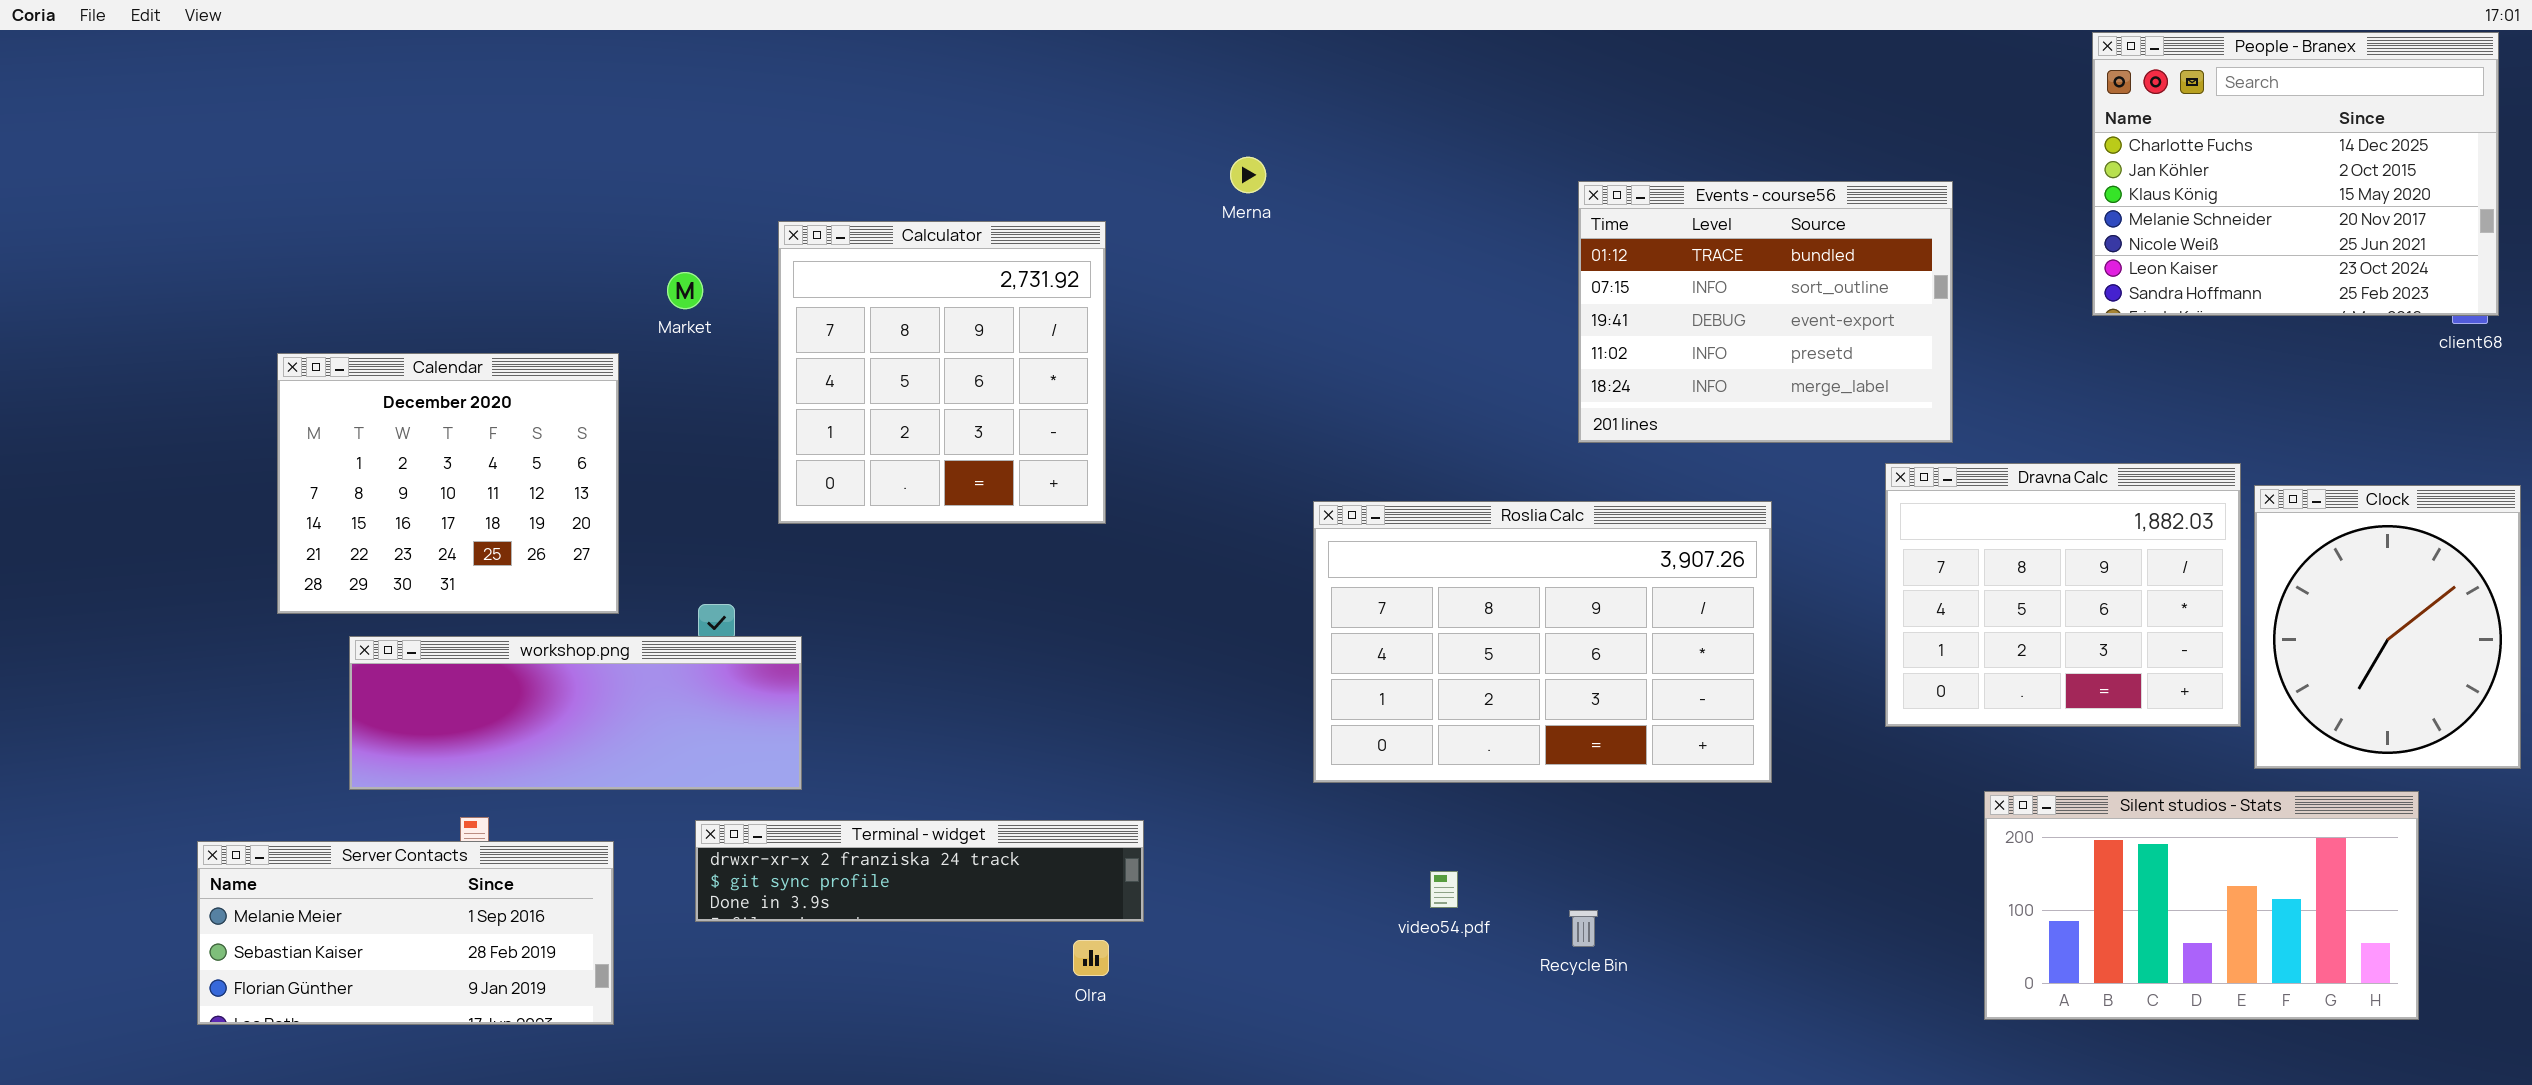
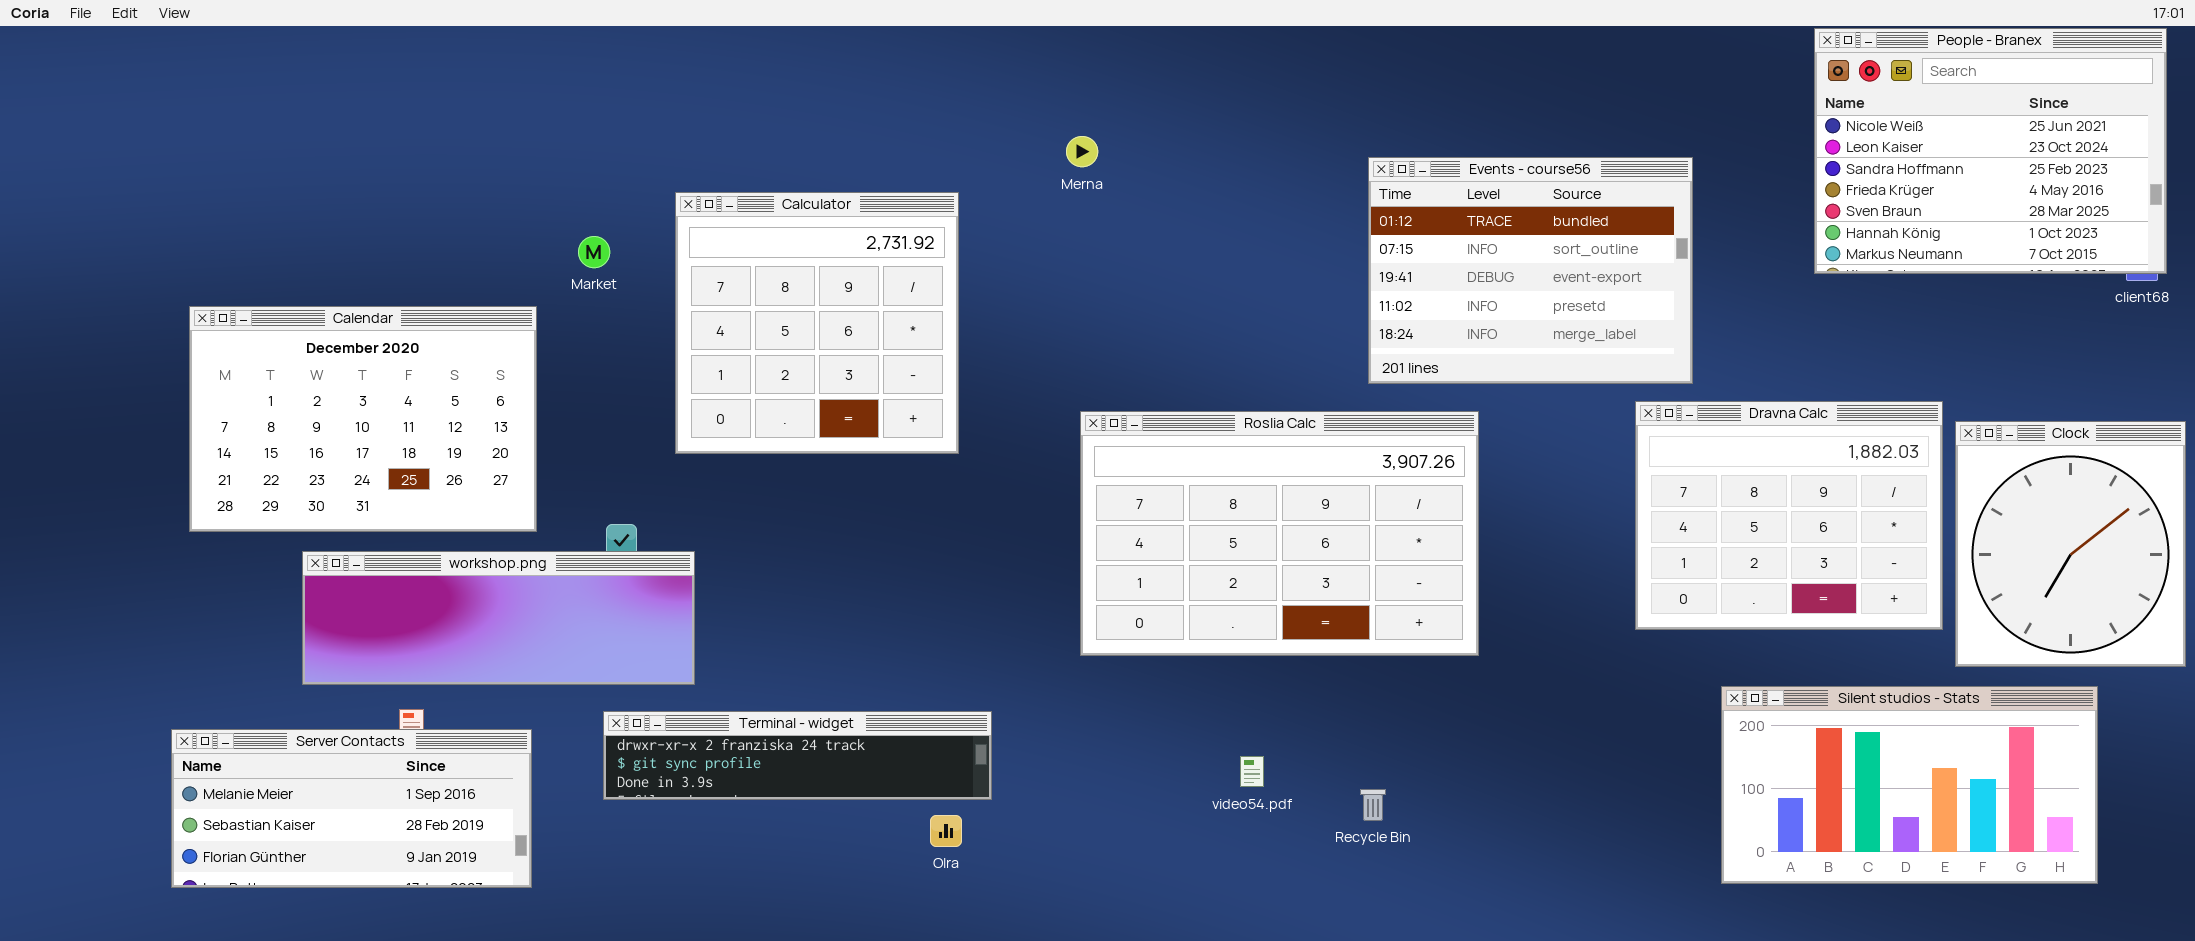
People - Branex: [2092,32,2499,316] -> [1814,28,2167,274], scrolled down 4 rows
Calendar: [277,353,619,614] -> [189,306,537,532], resized
Roslia Calc: [1313,501,1772,783] -> [1080,411,1479,656], moved

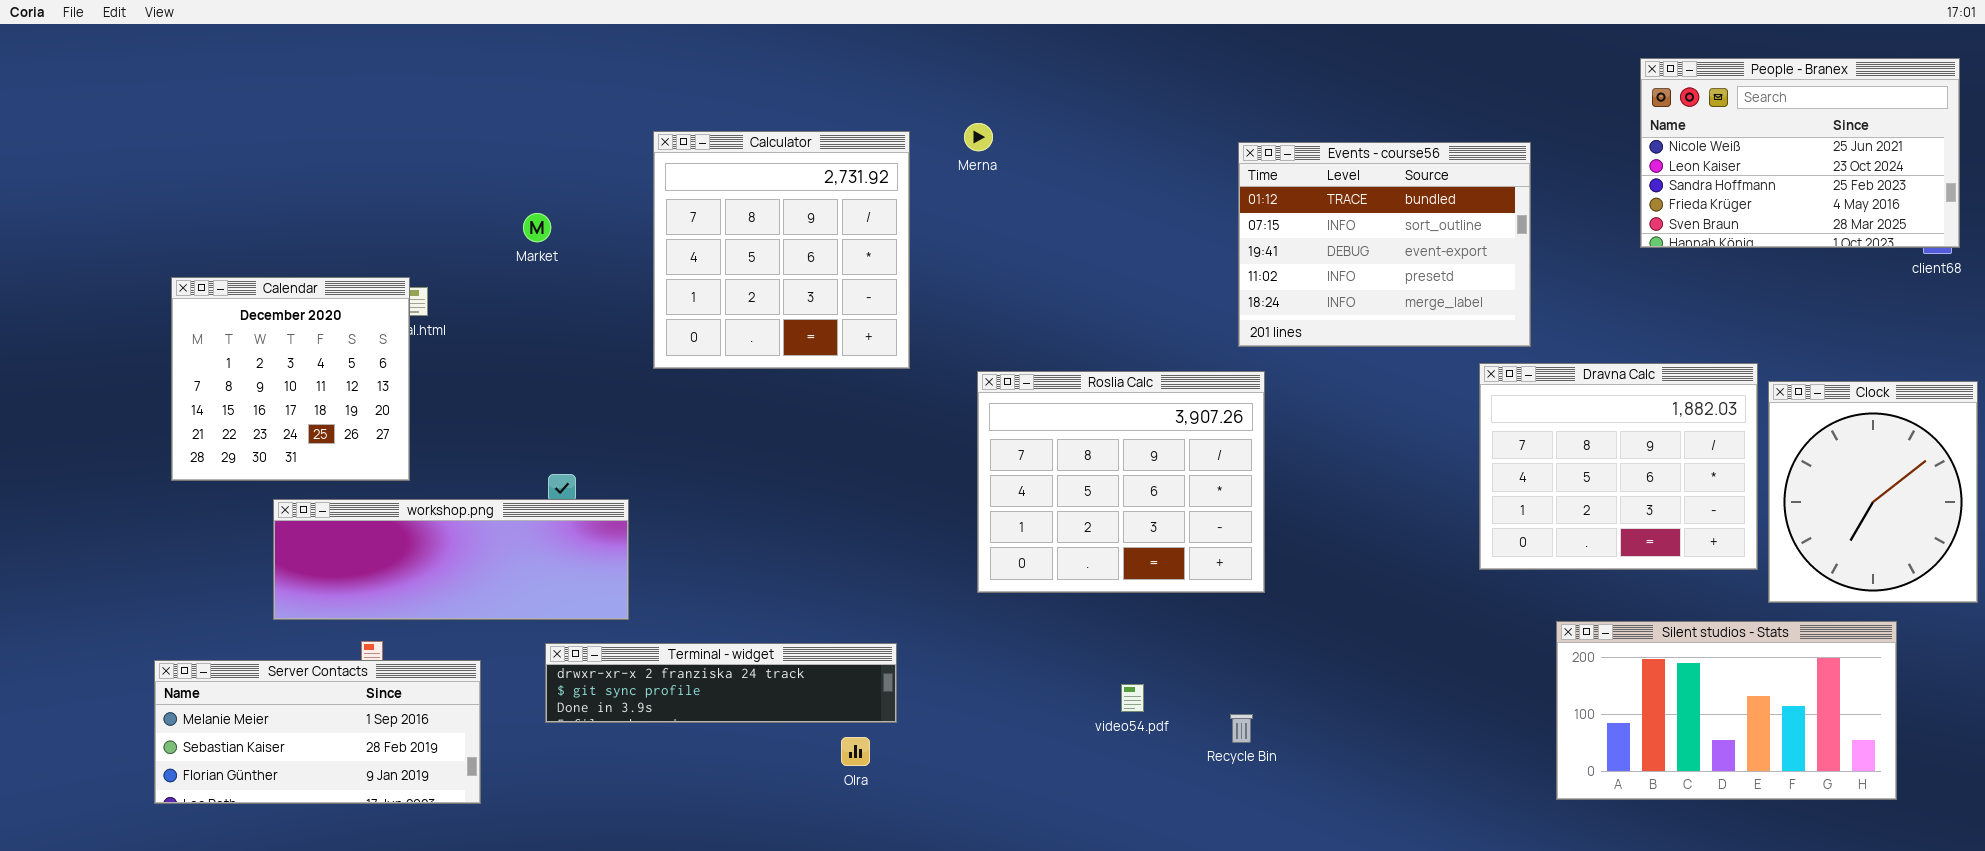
People - Branex: [1814,28,2167,274] -> [1640,58,1960,248], resized
Calculator: [675,192,959,454] -> [653,131,910,369], moved
Calendar: [189,306,537,532] -> [171,277,410,481], resized
Roslia Calc: [1080,411,1479,656] -> [977,371,1265,593], resized

